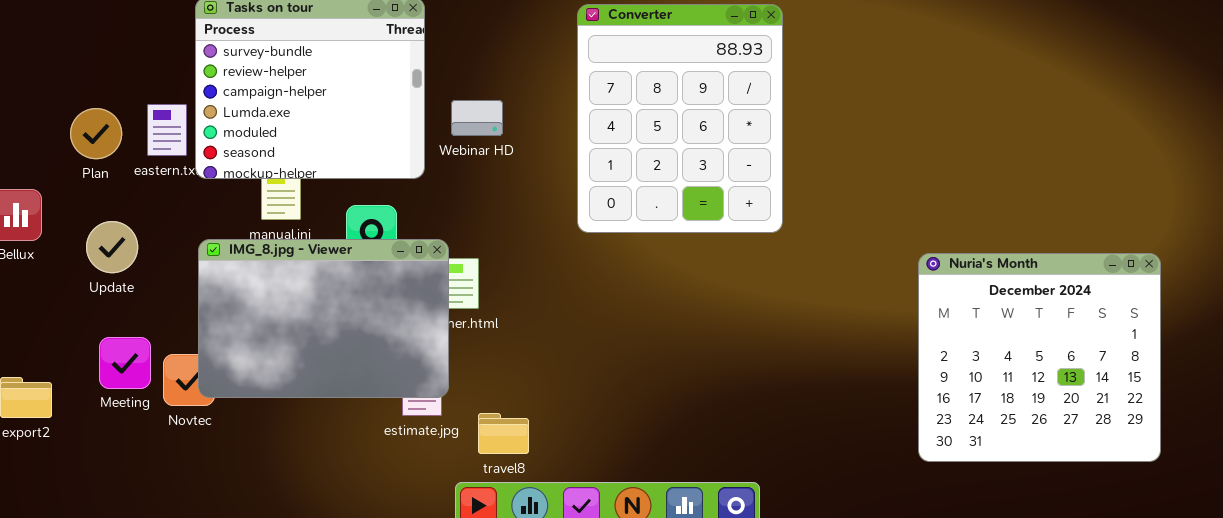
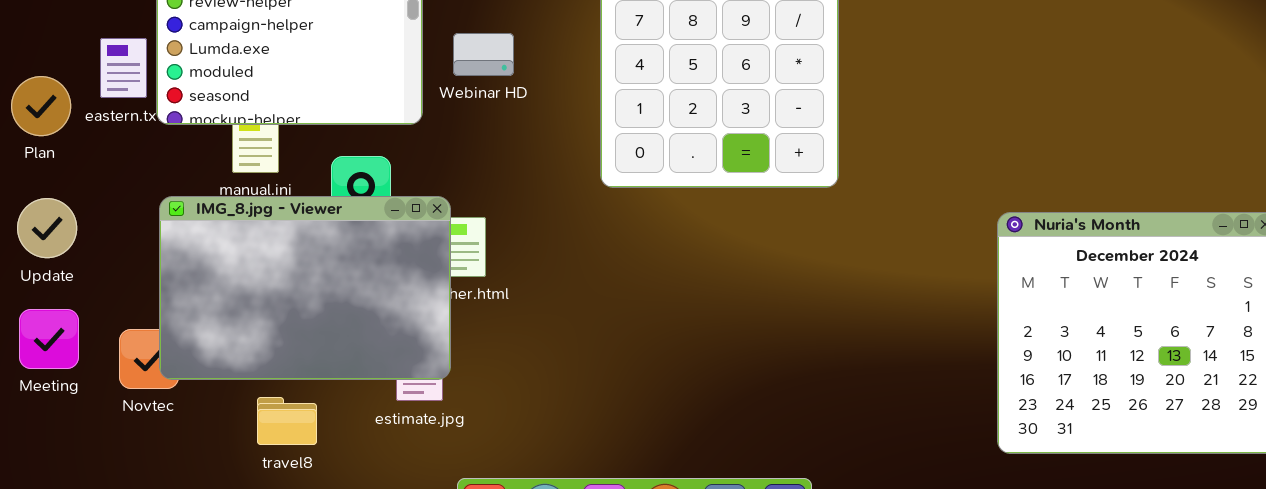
Plan: [70,108,122,159] -> [11,76,71,136], moved
Update: [86,221,138,273] -> [17,198,77,258], moved
Meeting: [99,337,151,389] -> [19,309,79,369], moved
travel8: [478,413,529,454] -> [257,397,317,445], moved

